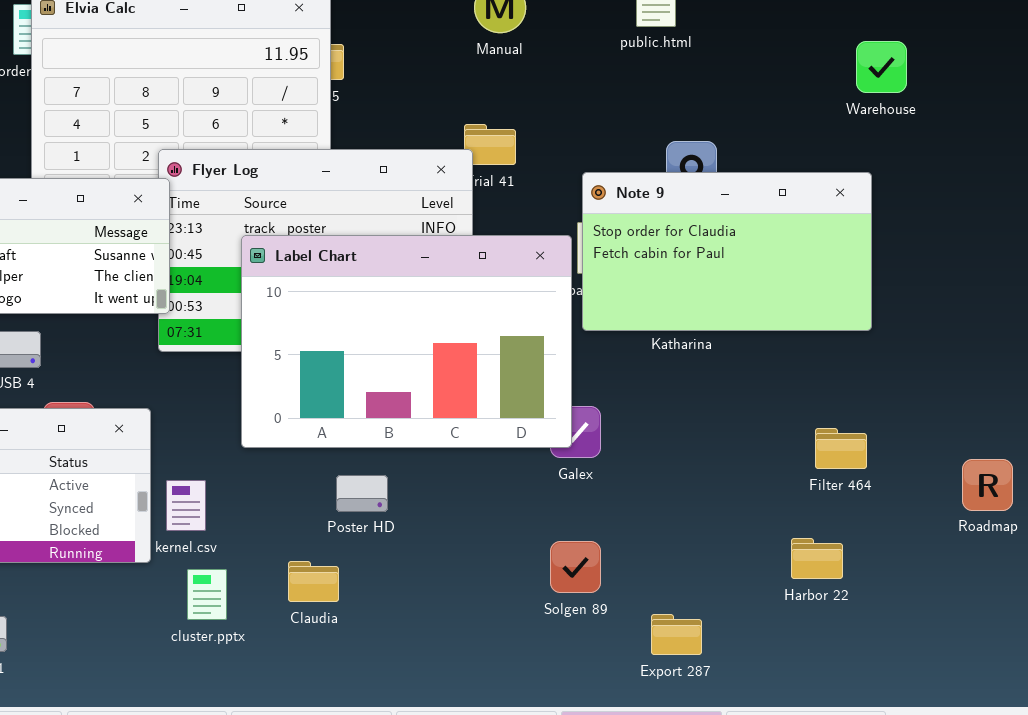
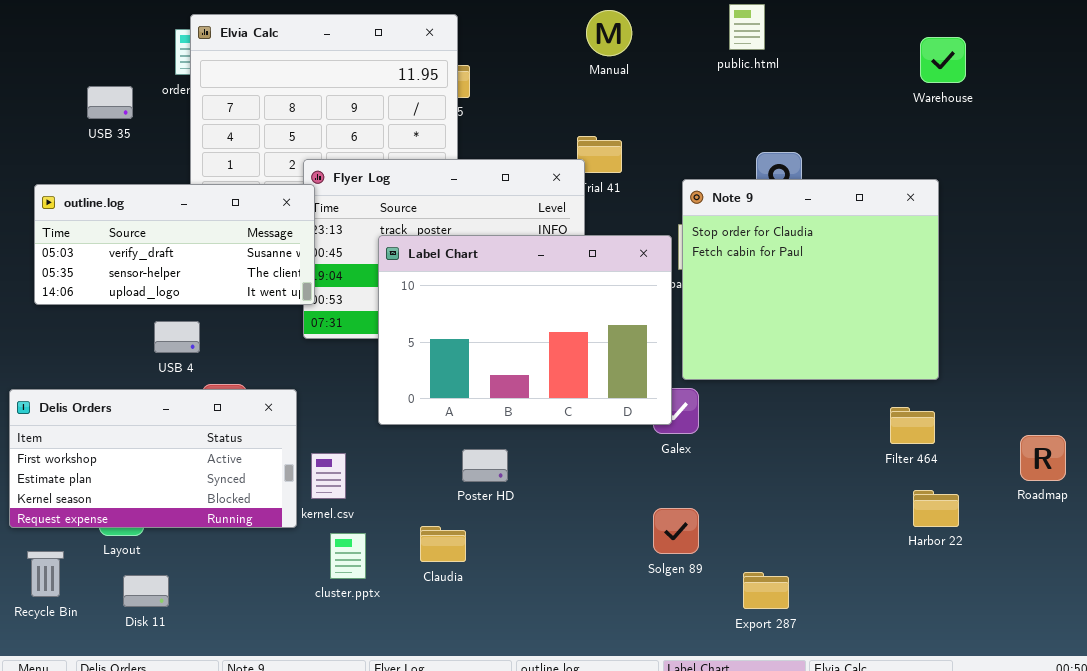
Warehouse: [856,41,907,93] -> [920,37,966,83], moved
Note 9: [582,172,872,331] -> [682,179,939,380], resized
Harbor 22: [791,538,843,579] -> [913,490,959,527], moved

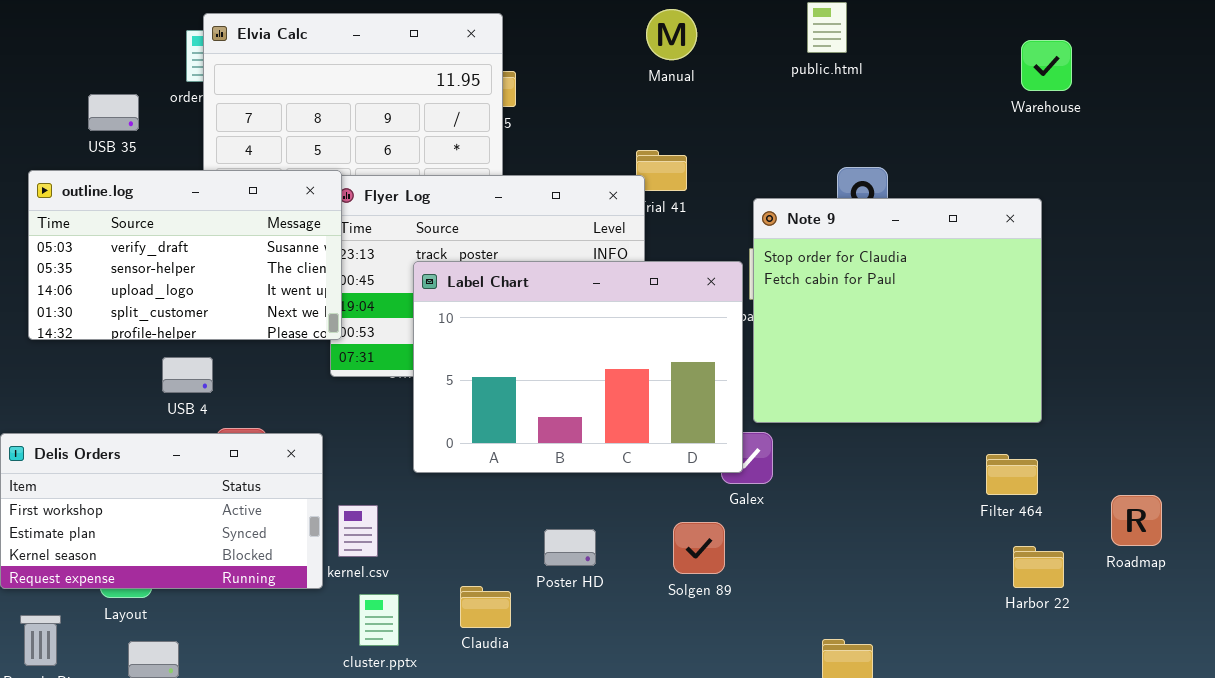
outline.log: [34,184,315,305] -> [28,170,342,340], resized
Roadmap: [1020,435,1066,481] -> [1111,495,1162,546], moved
Poster HD: [462,449,508,482] -> [544,529,596,566], moved
Solgen 89: [653,508,699,554] -> [673,522,725,574], moved

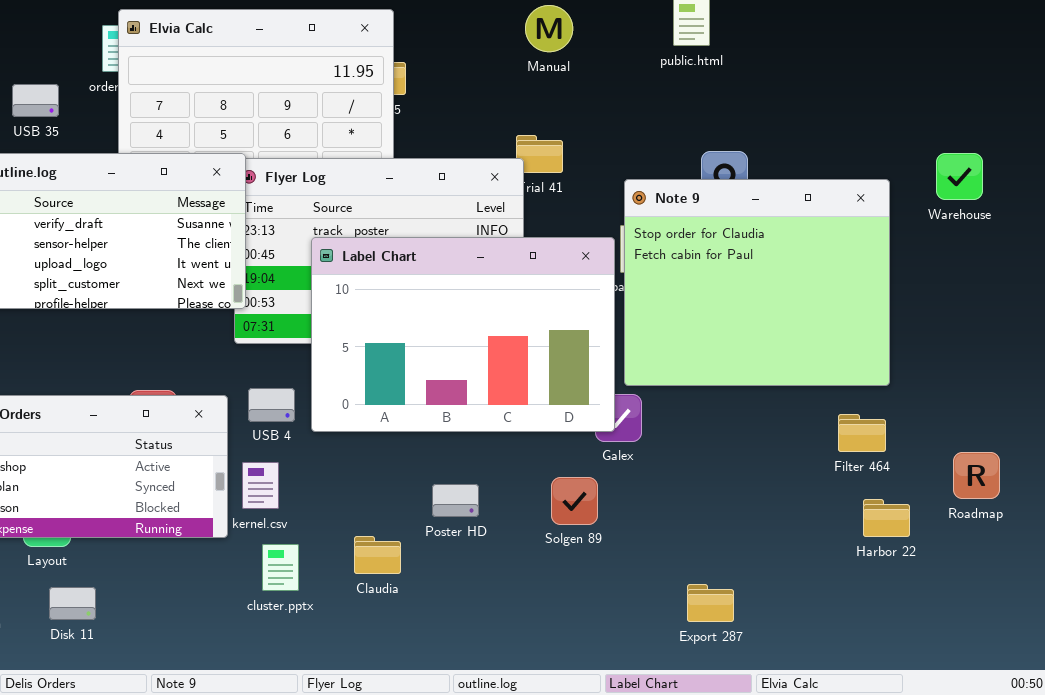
Warehouse: [1021,40,1072,91] -> [936,153,983,200], moved
USB 4: [162,357,213,393] -> [248,388,295,422], moved

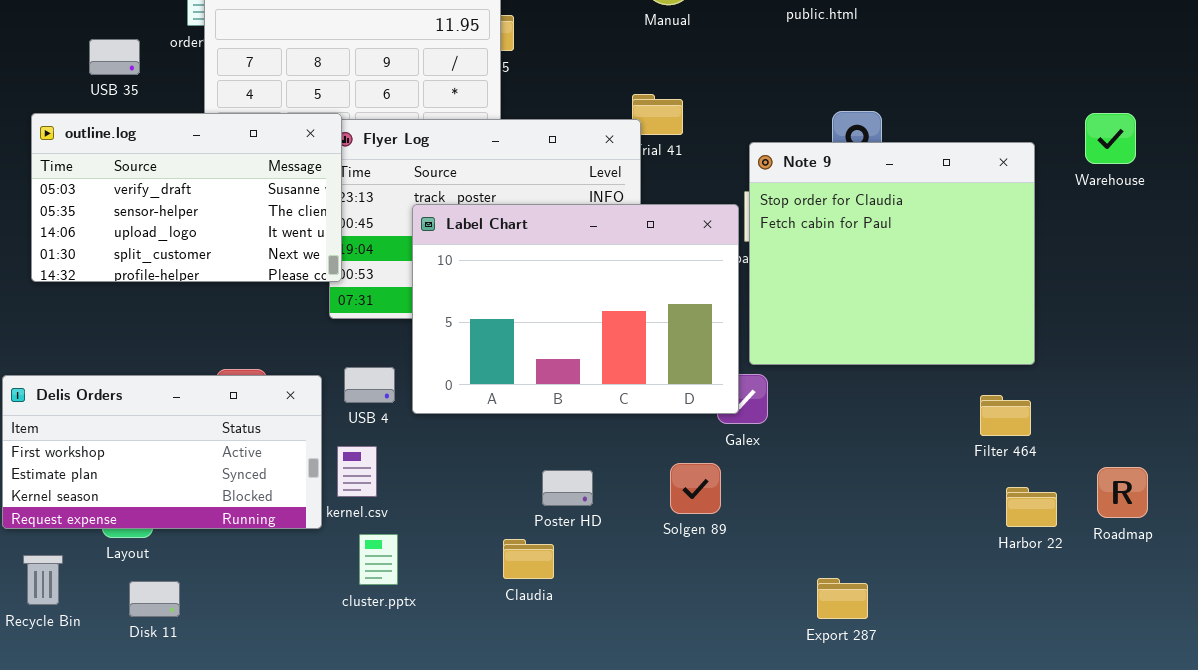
Roadmap: [953,452,1000,499] -> [1097,467,1148,518], moved
Claudia: [354,536,401,574] -> [503,539,554,579], moved

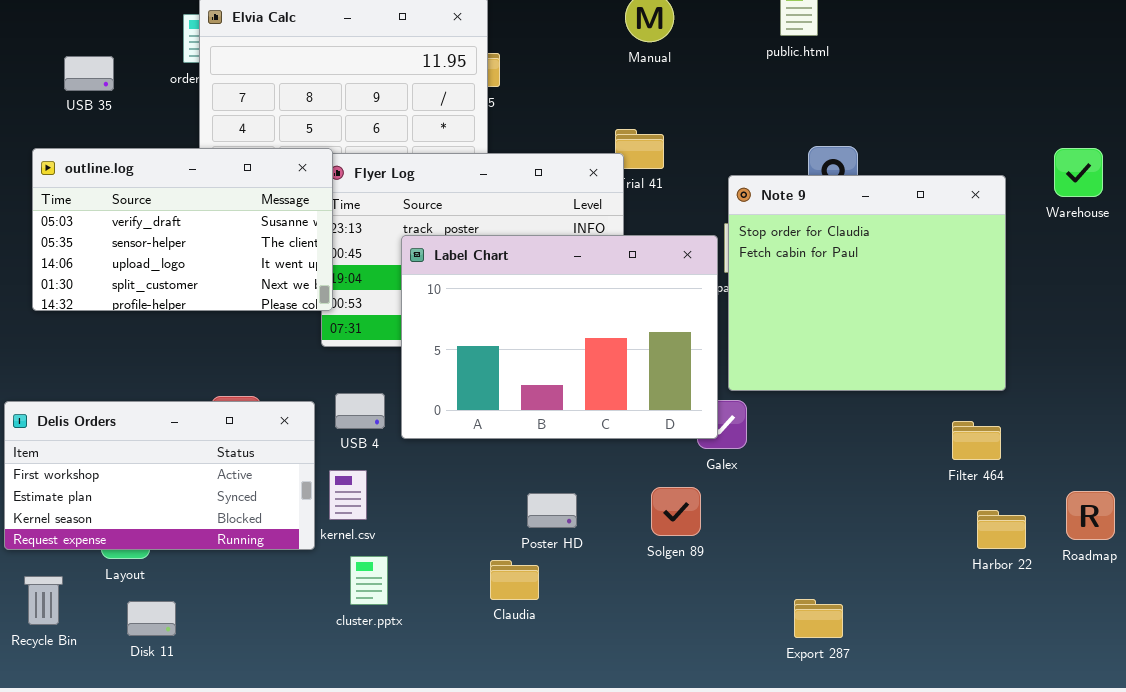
USB 35: [89,39,140,75] -> [64,56,114,91], moved

